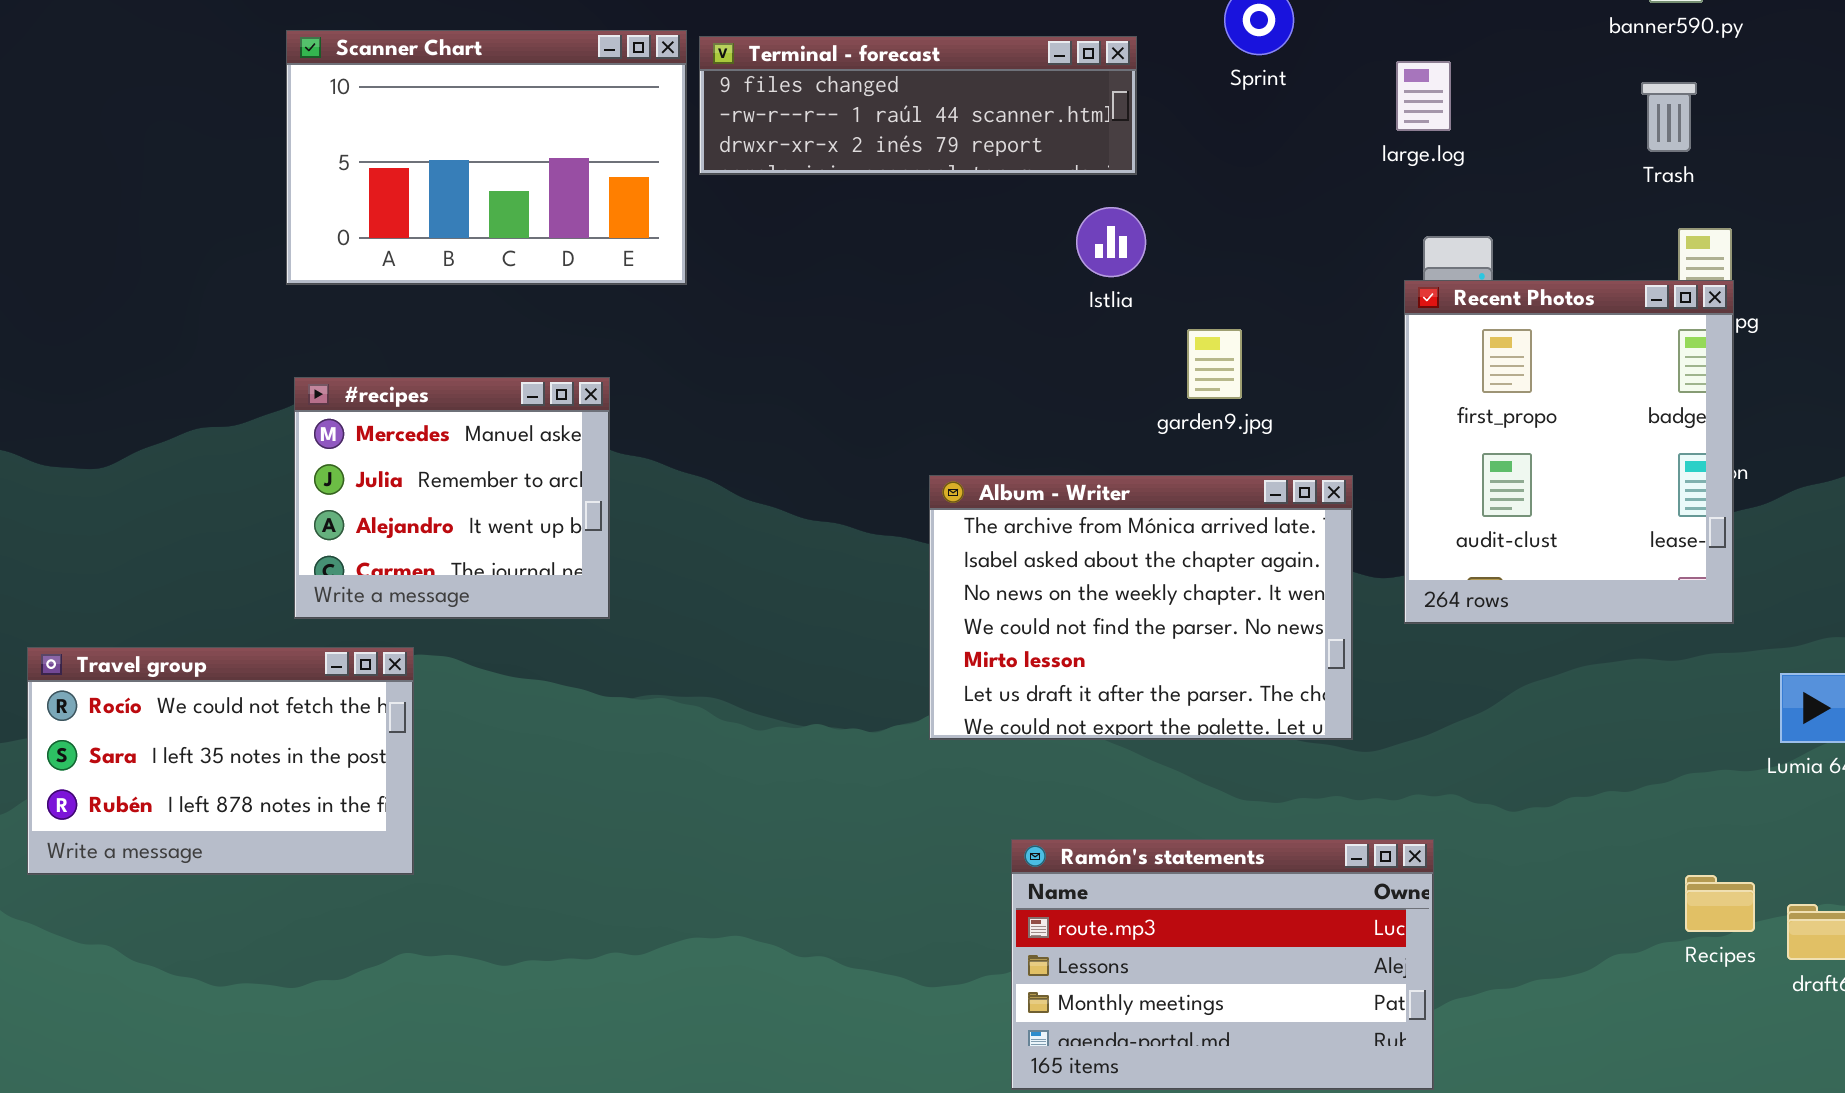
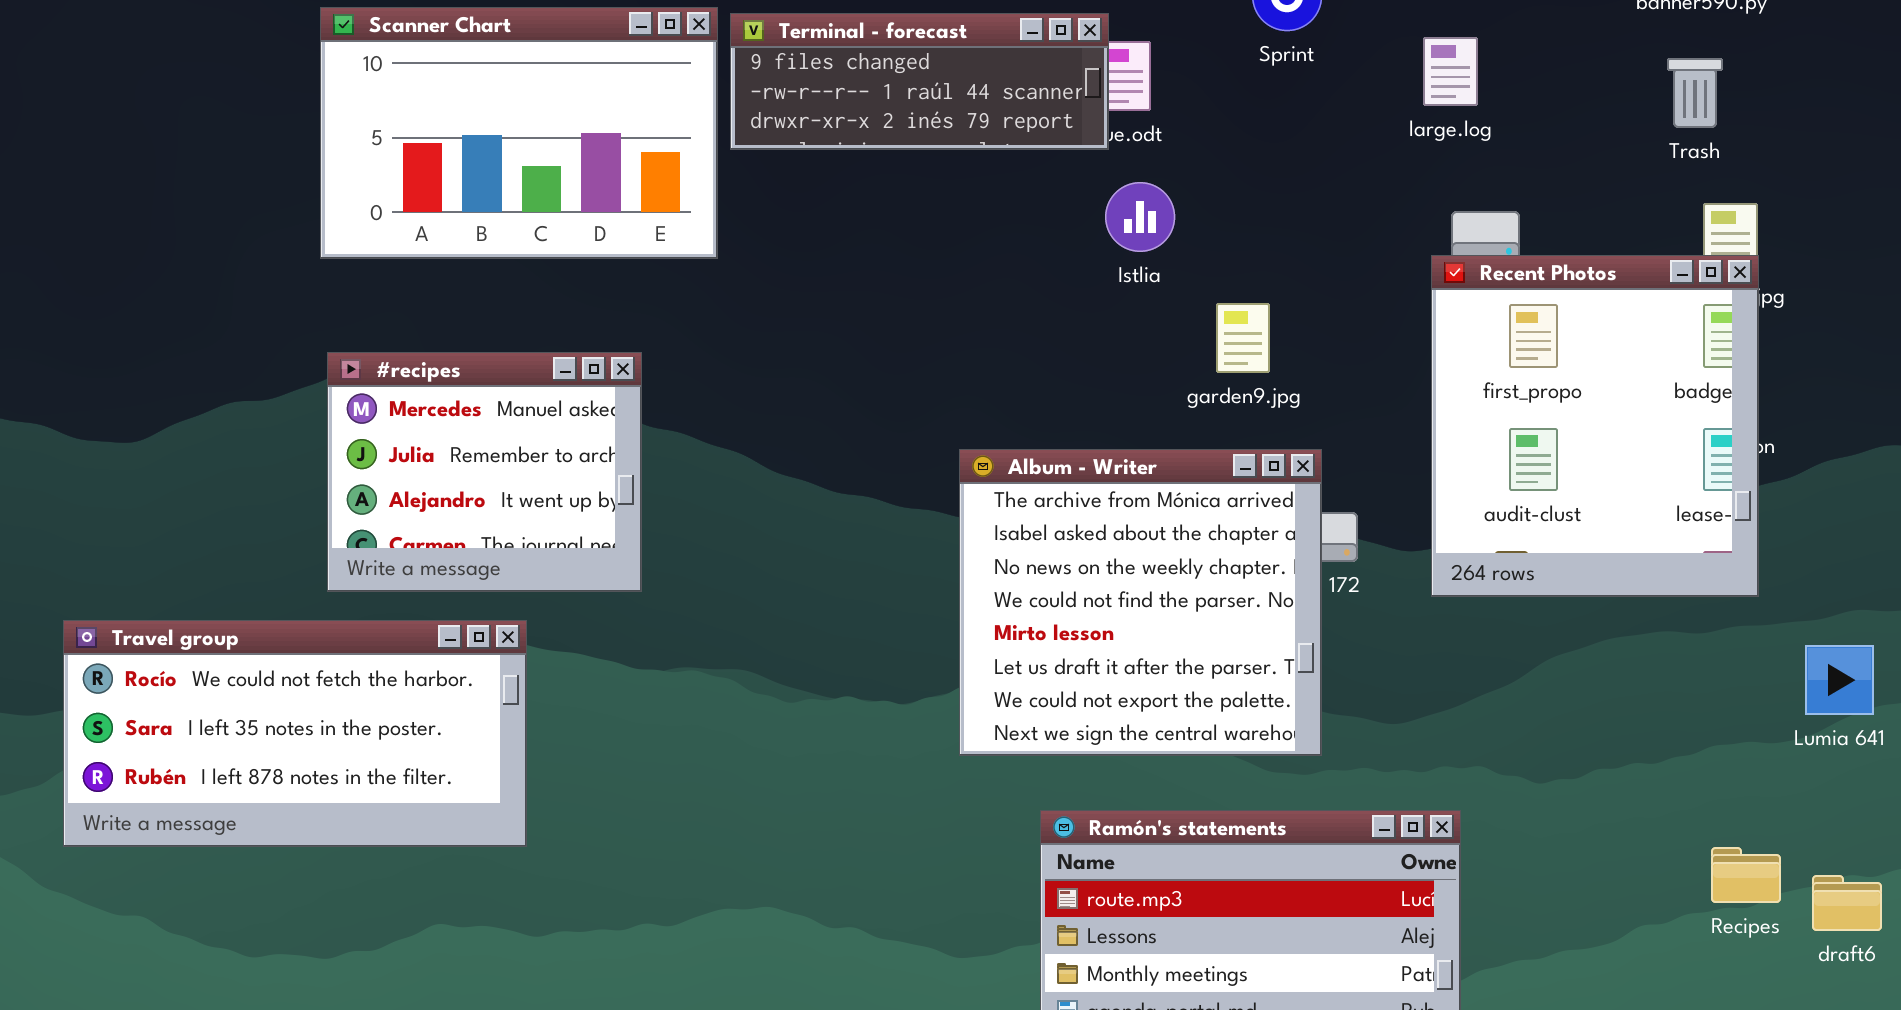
Terminal - forecast: [699,36,1137,175] -> [730,13,1109,150], resized
Album - Writer: [929,475,1353,740] -> [959,449,1322,756], resized
Travel group: [27,647,414,875] -> [63,620,527,847], resized

